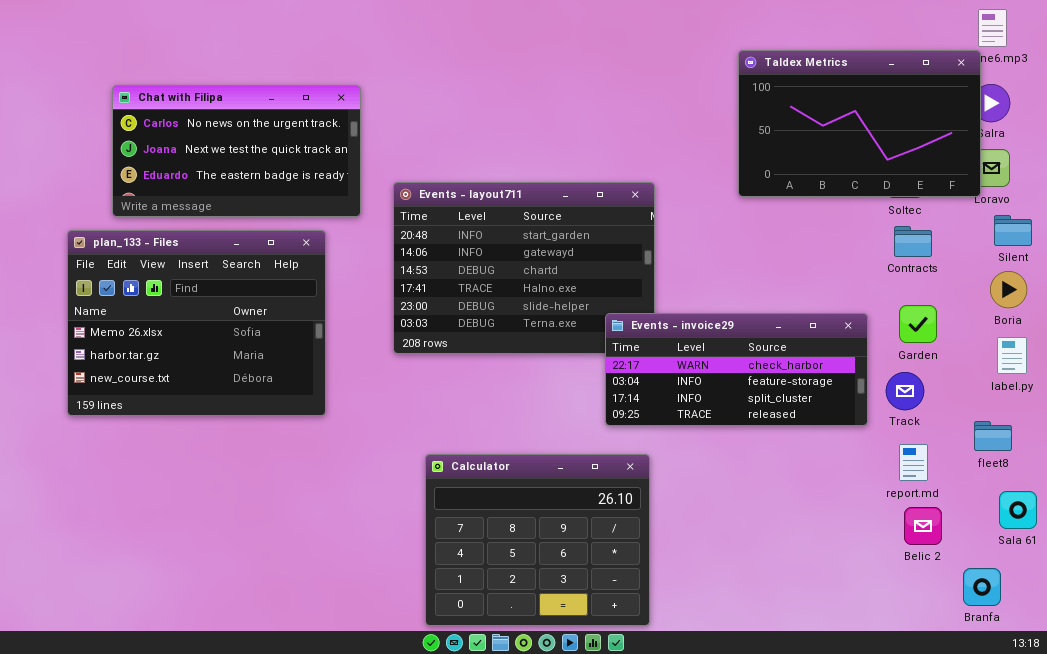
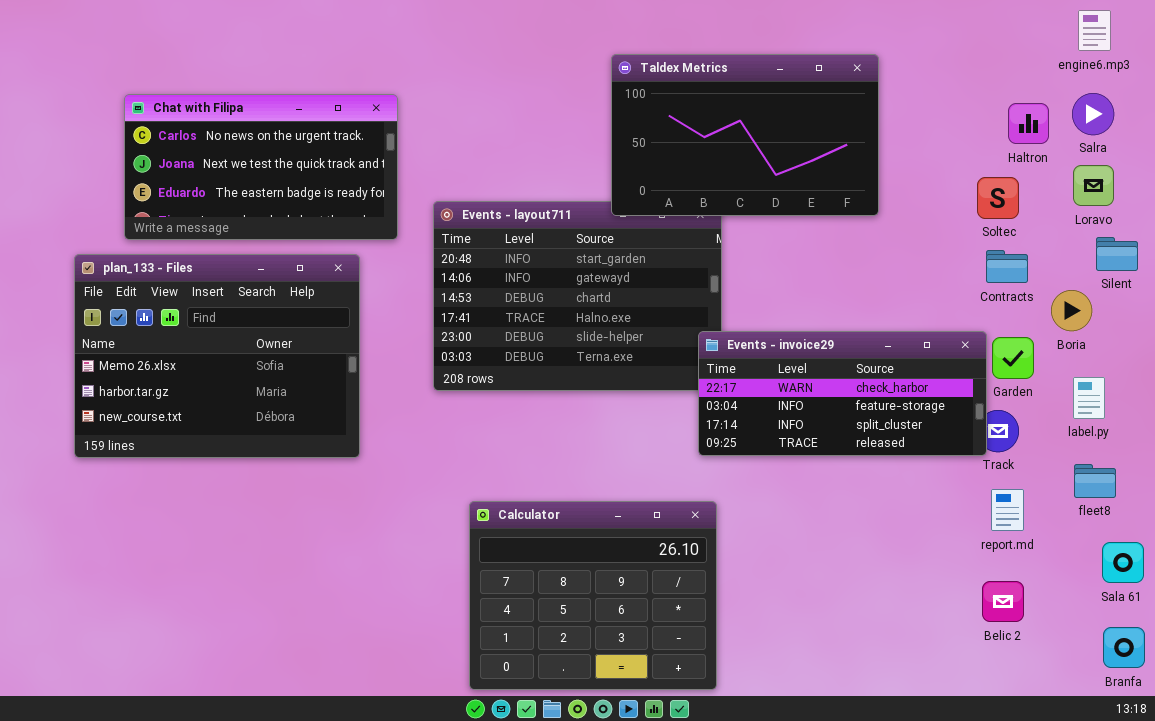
Taldex Metrics: [738,50,981,197] -> [611,54,879,216], moved
Boria: [990,271,1027,308] -> [1051,290,1092,331], moved
Events - invoice29: [605,313,868,426] -> [698,331,987,456], moved
label.py: [997,337,1027,374] -> [1073,377,1105,419], moved
Belic 2: [904,507,942,545] -> [982,581,1024,622], moved
Branfa: [963,568,1001,606] -> [1103,627,1145,668], moved

